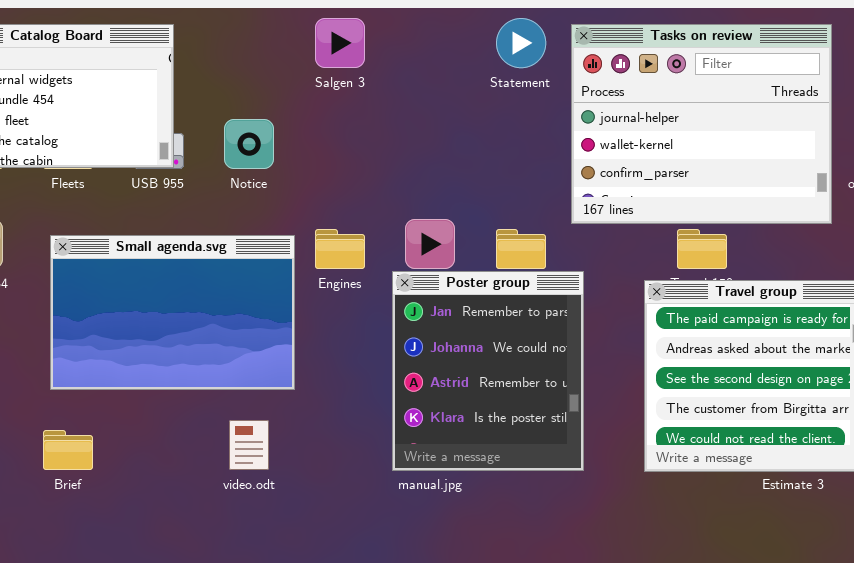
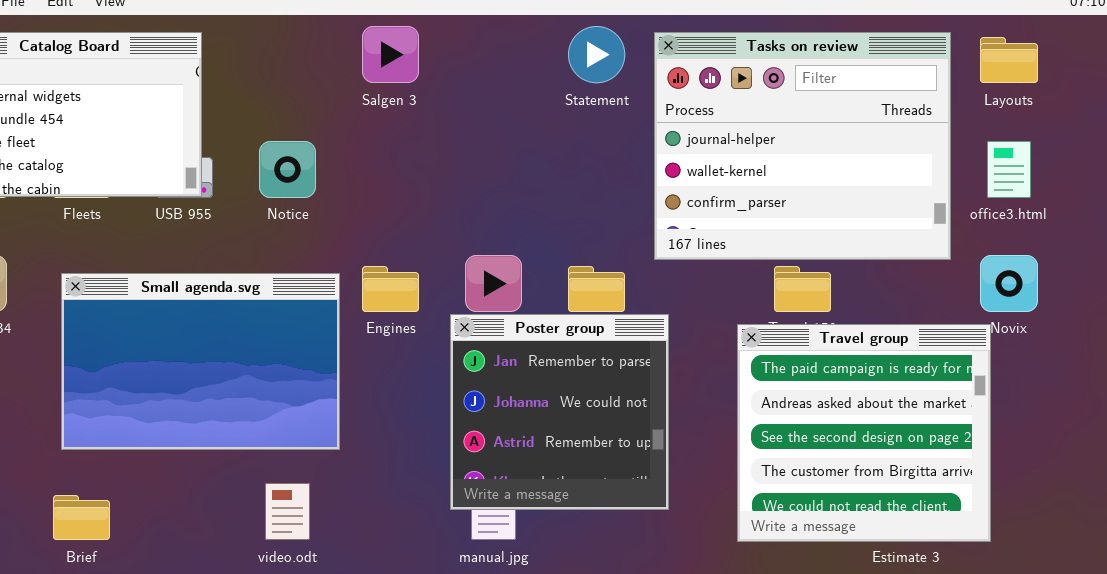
Poster group: [392,271,584,471] -> [450,314,669,510], resized

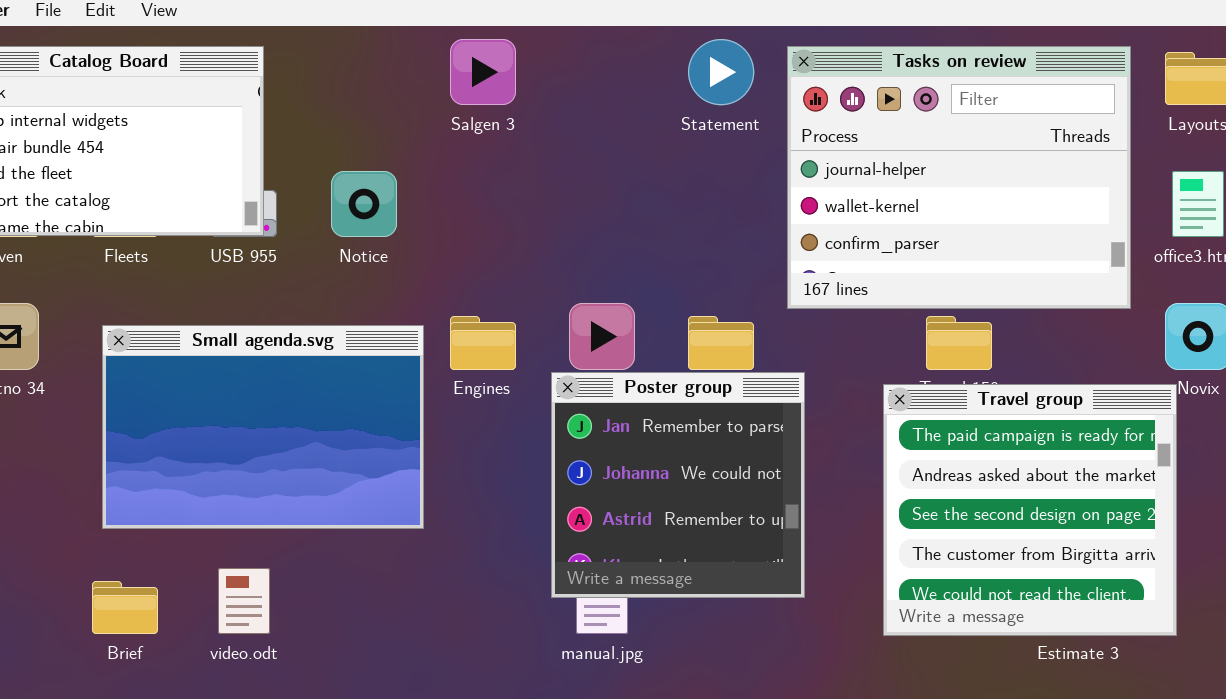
video.odt: [265,483,310,540] -> [218,568,270,634], moved

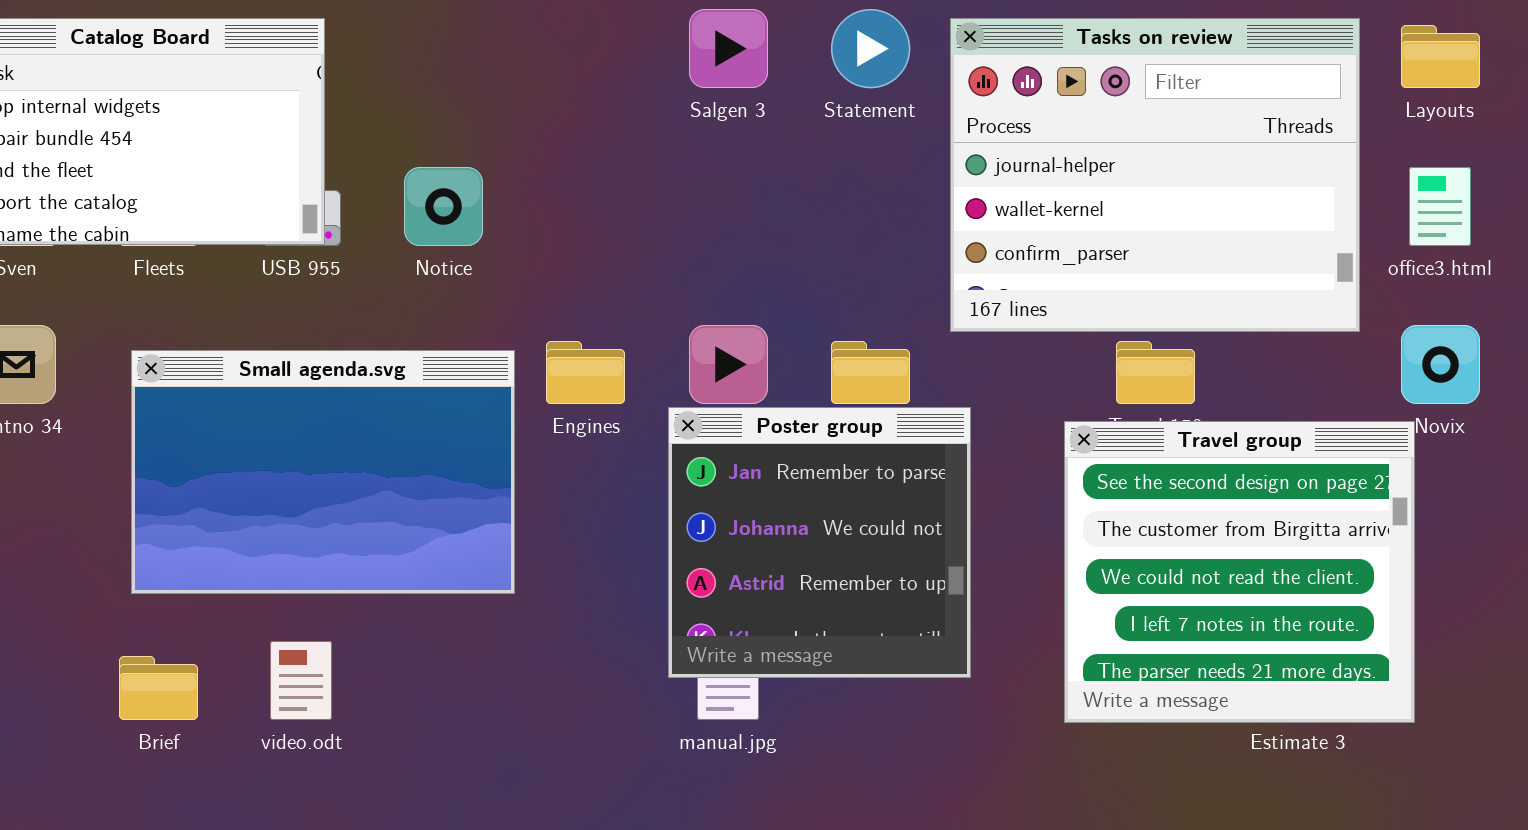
Salgen 3: [450,39,516,105] -> [689,9,768,88], moved
Travel group: [883,384,1177,636] -> [1064,421,1415,723], scrolled down 2 rows

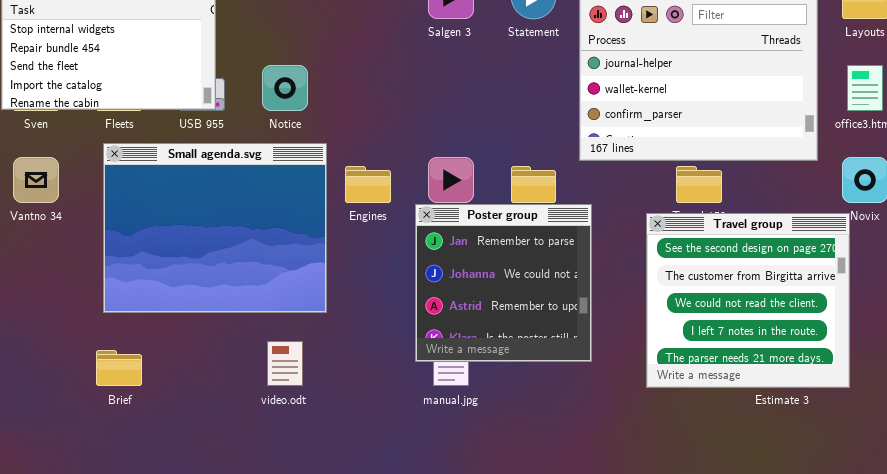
Small agenda.svg: [131,350,515,594] -> [103,143,327,313], resized
video.odt: [270,641,332,720] -> [267,341,303,386], moved

